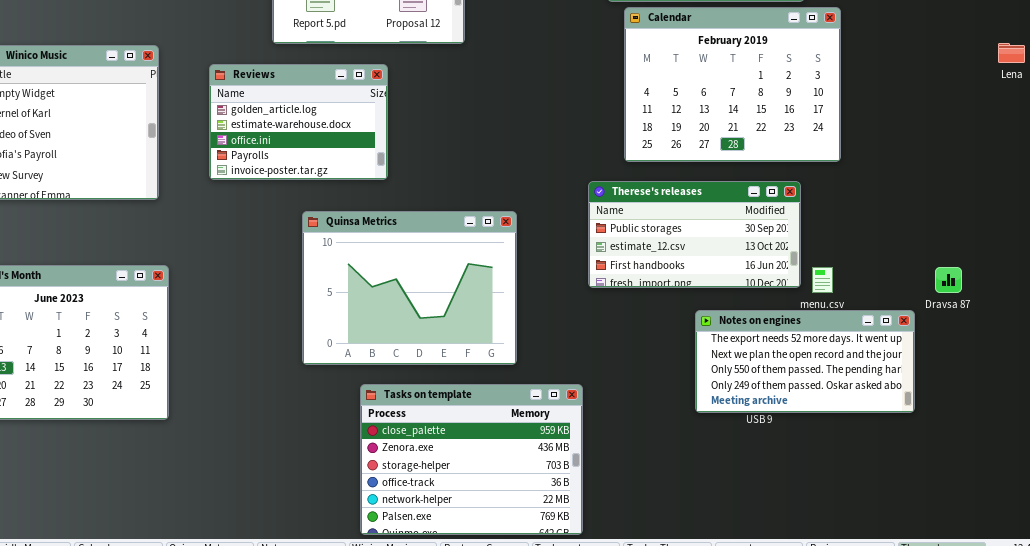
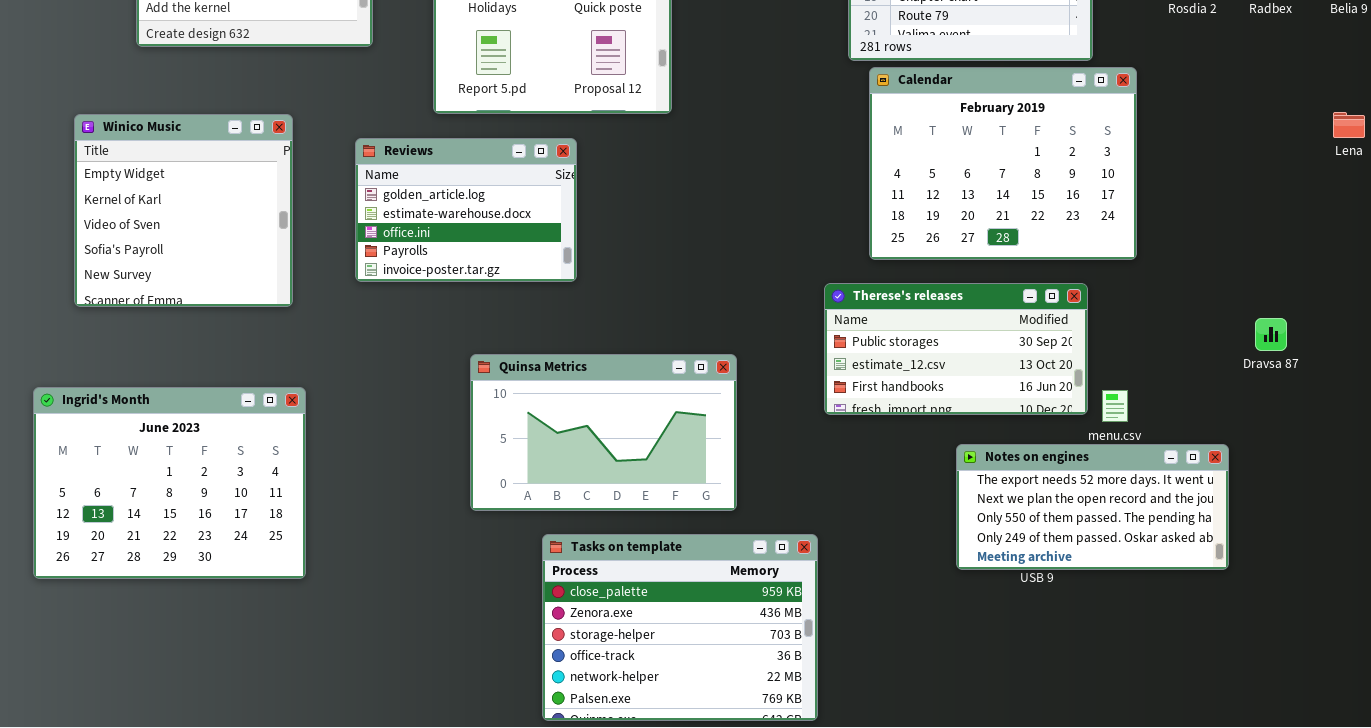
Quinsa Metrics: [302,211,517,365] -> [470,354,737,511], resized
Dravsa 87: [935,267,962,293] -> [1255,318,1287,351], moved

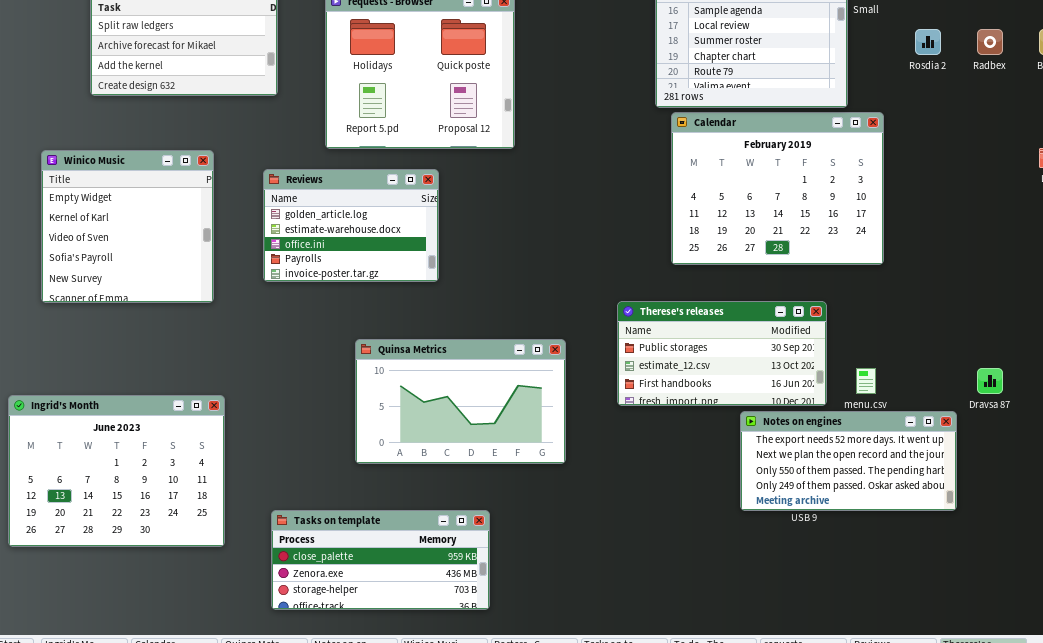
Therese's releases: [824,283,1088,415] -> [617,301,827,406], moved
Dravsa 87: [1255,318,1287,351] -> [977,368,1003,394], moved
Ingrid's Month: [33,387,306,579] -> [8,395,225,547], moved
Tasks on template: [542,534,818,721] -> [271,510,490,610], moved, resized

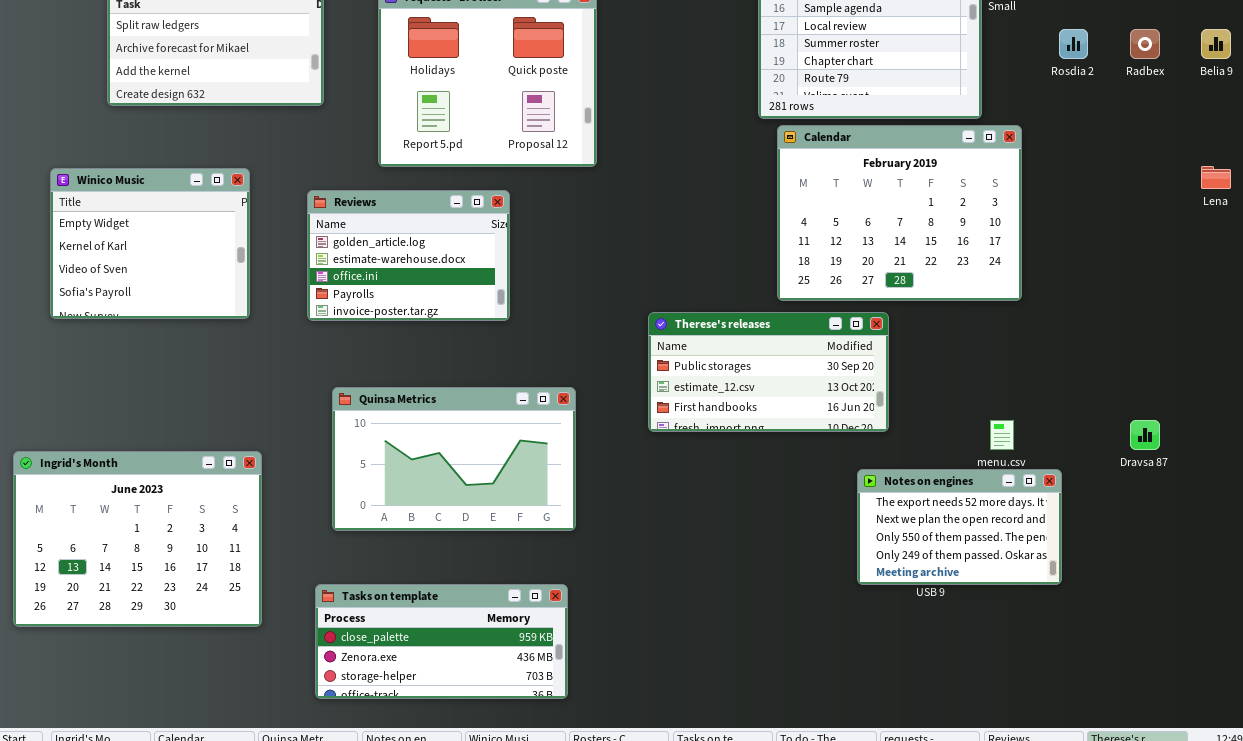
Winico Music: [41,150,214,303] -> [50,168,250,319], resized
Therese's releases: [617,301,827,406] -> [648,312,889,432], moved
Quinsa Metrics: [355,339,566,464] -> [332,387,576,531], moved
Notes on engines: [740,411,957,511] -> [857,469,1062,585], resized

